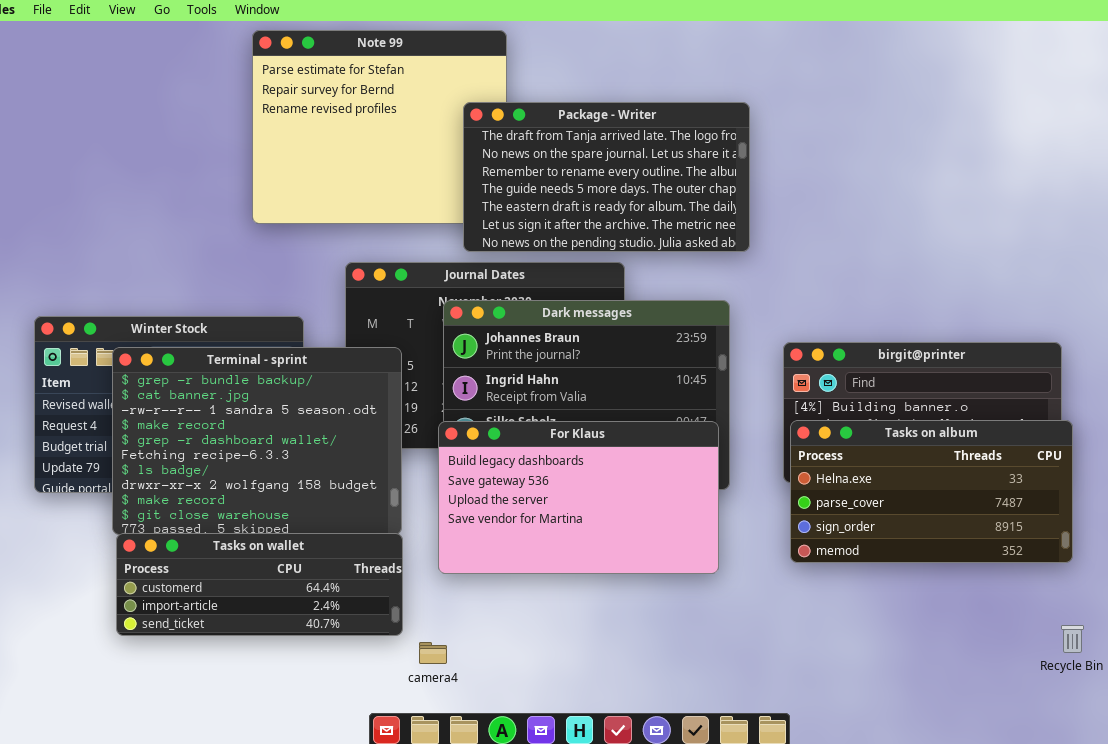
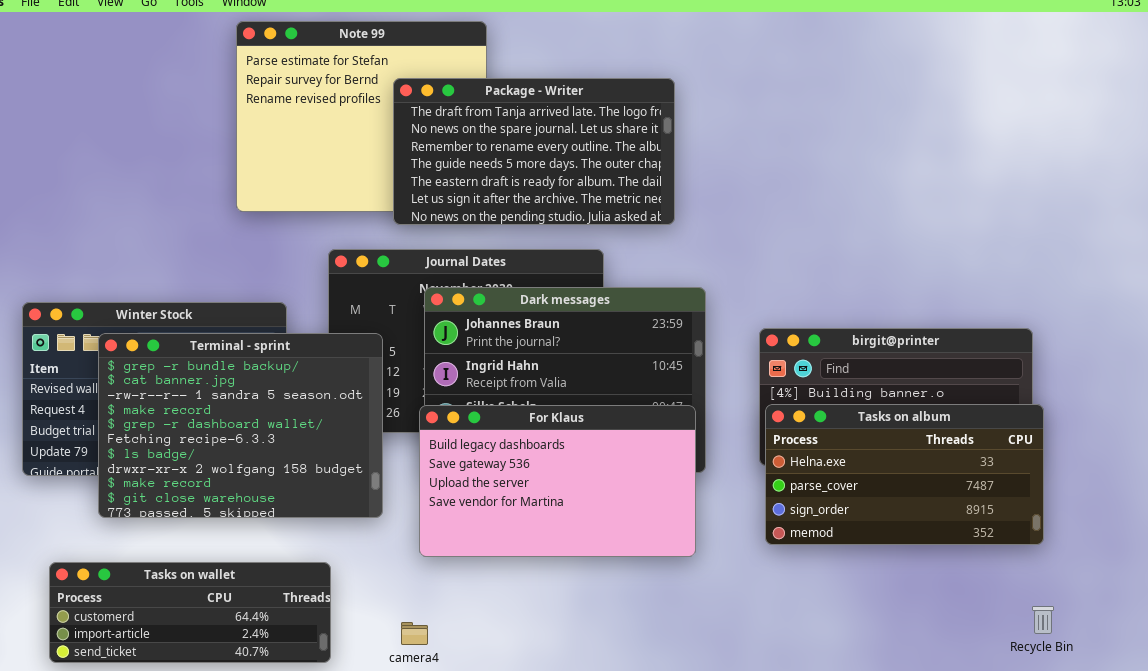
Package - Writer: [463,102,750,252] -> [393,78,675,225], moved
Tasks on wallet: [116,533,403,636] -> [49,562,331,663], moved

